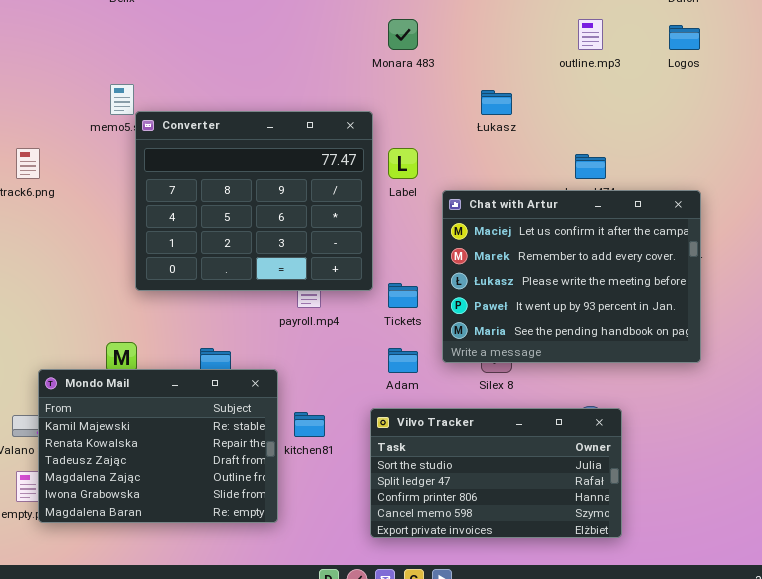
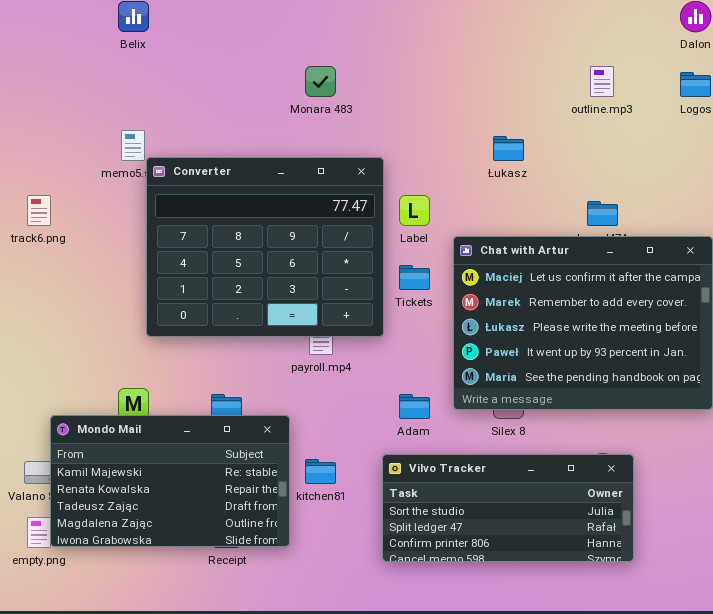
Monara 483: [388,19,418,50] -> [305,66,336,97], moved
Tickets: [388,283,418,308] -> [399,265,430,290], moved
Mondo Mail: [38,369,278,523] -> [50,415,290,547], resized
Vilvo Tracker: [370,408,622,538] -> [382,454,634,562], resized

